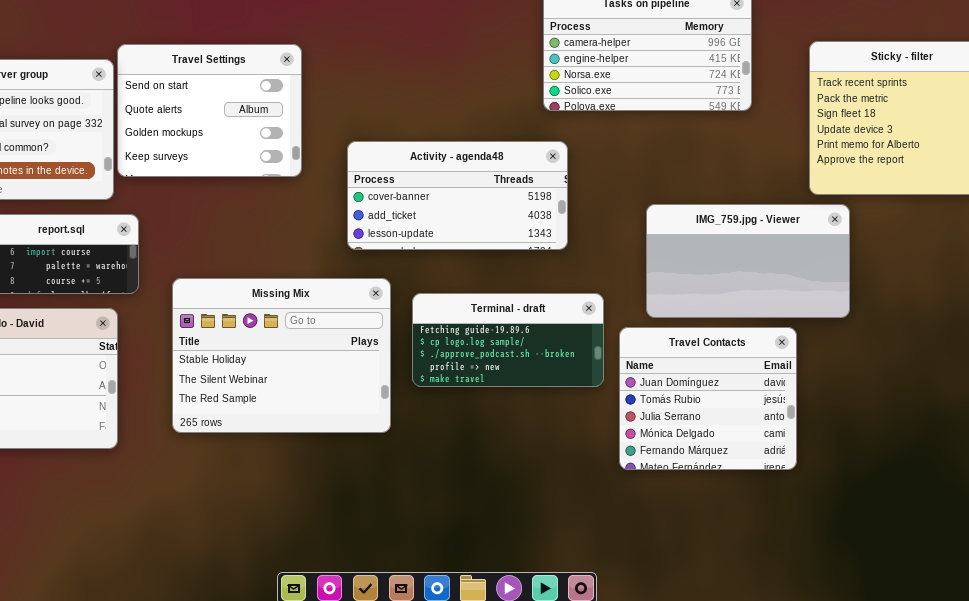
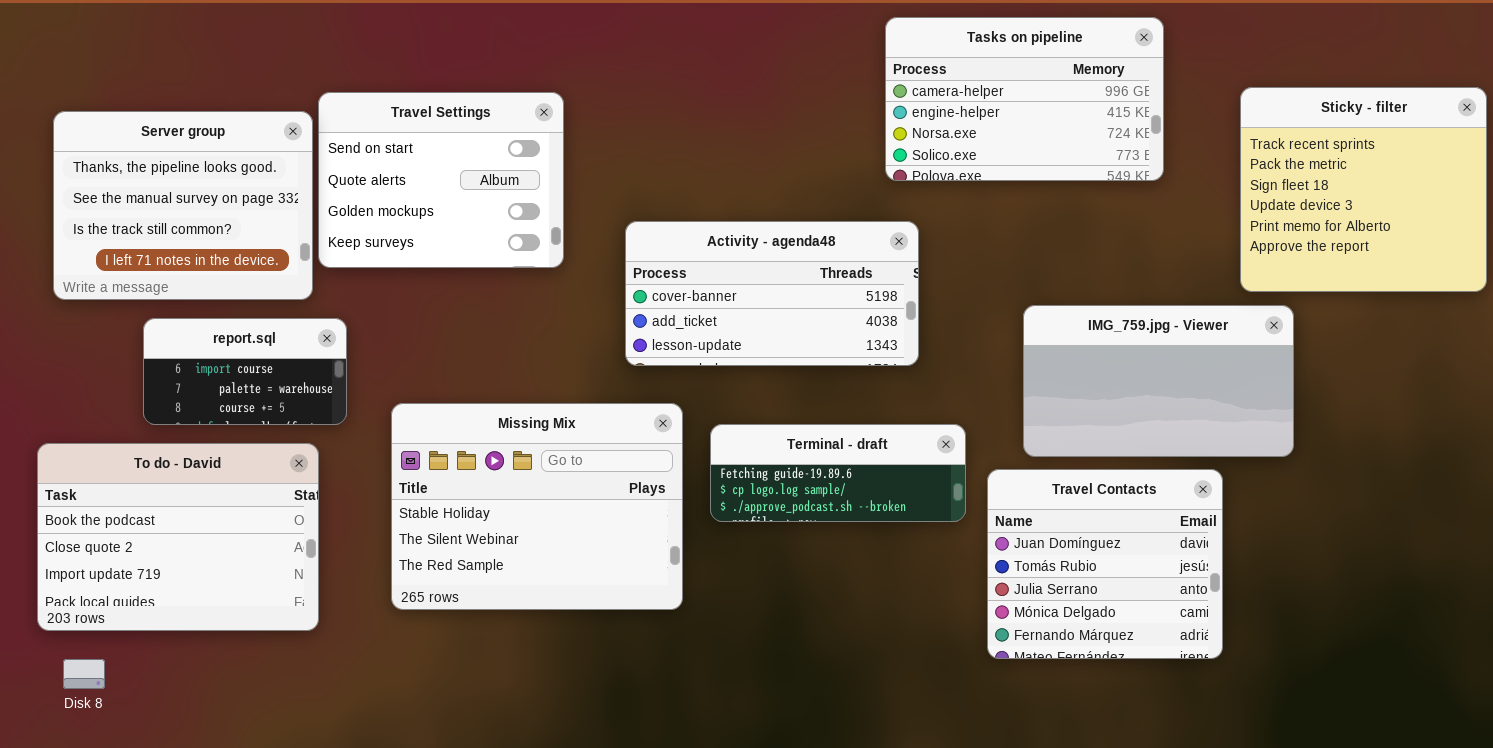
Terminal - draft: [412,293,604,387] -> [710,424,966,522], resized

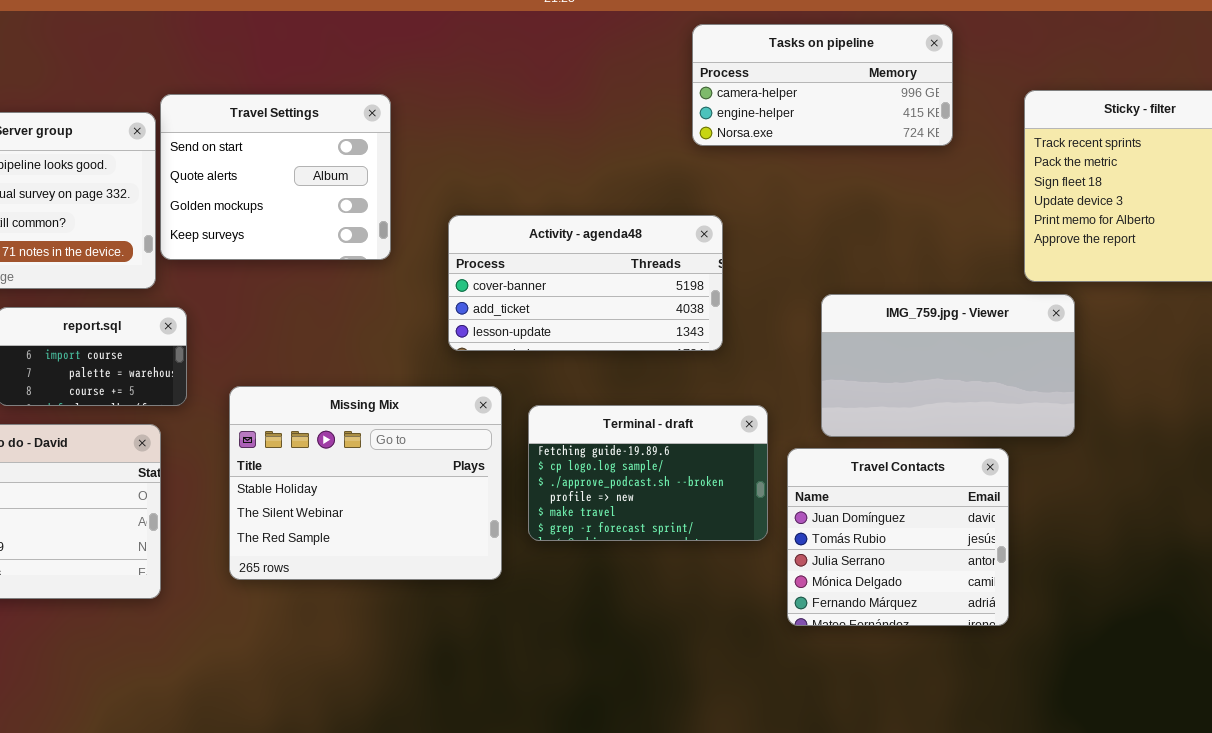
Tasks on pipeline: [885,17,1164,181] -> [692,24,953,146], resized
Terminal - draft: [710,424,966,522] -> [528,405,768,541], resized

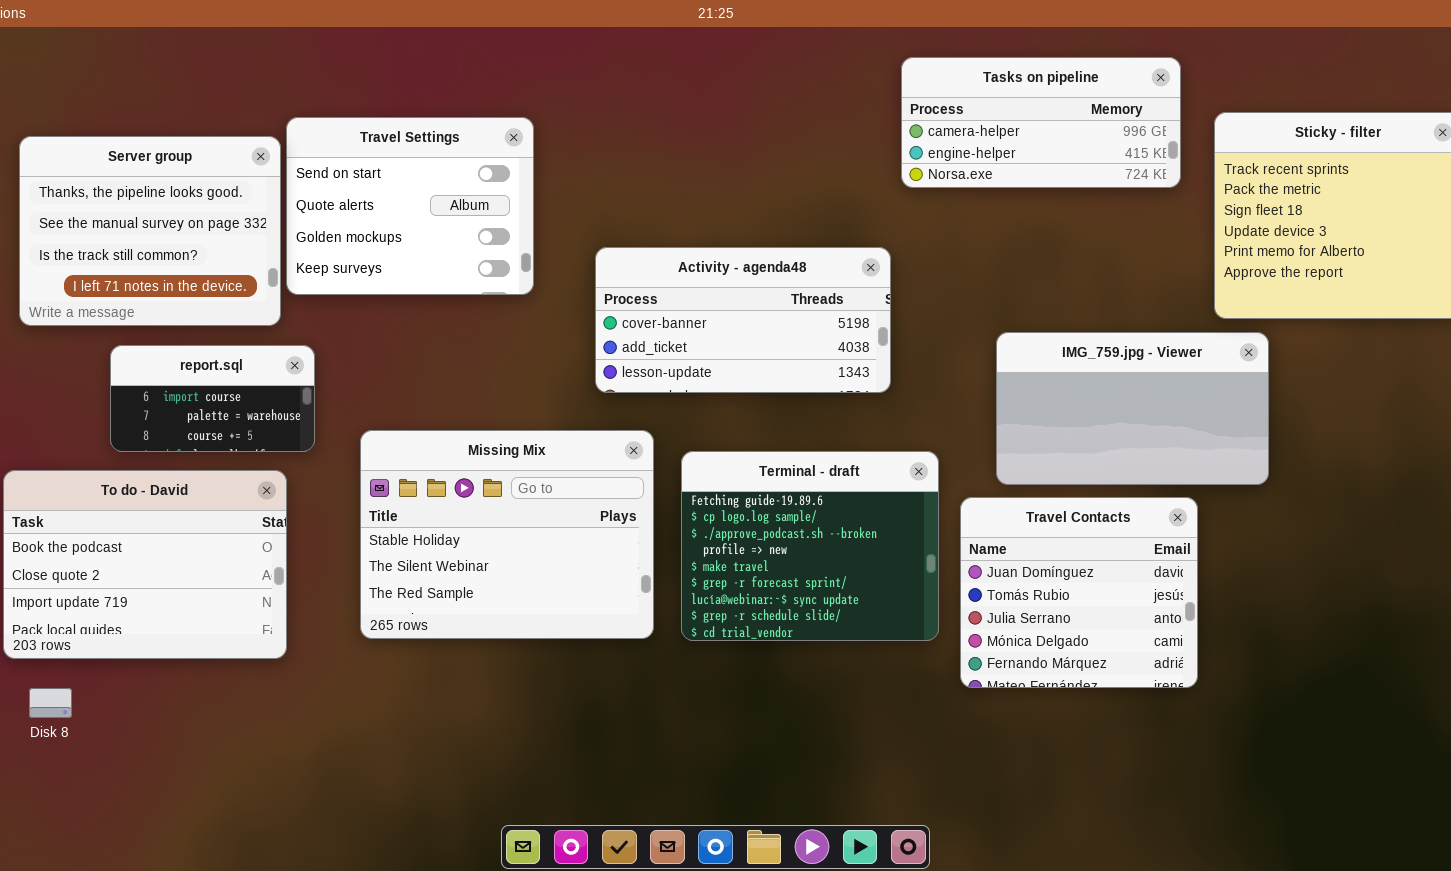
Tasks on pipeline: [692,24,953,146] -> [901,57,1181,188], moved
Terminal - draft: [528,405,768,541] -> [681,451,939,641], resized

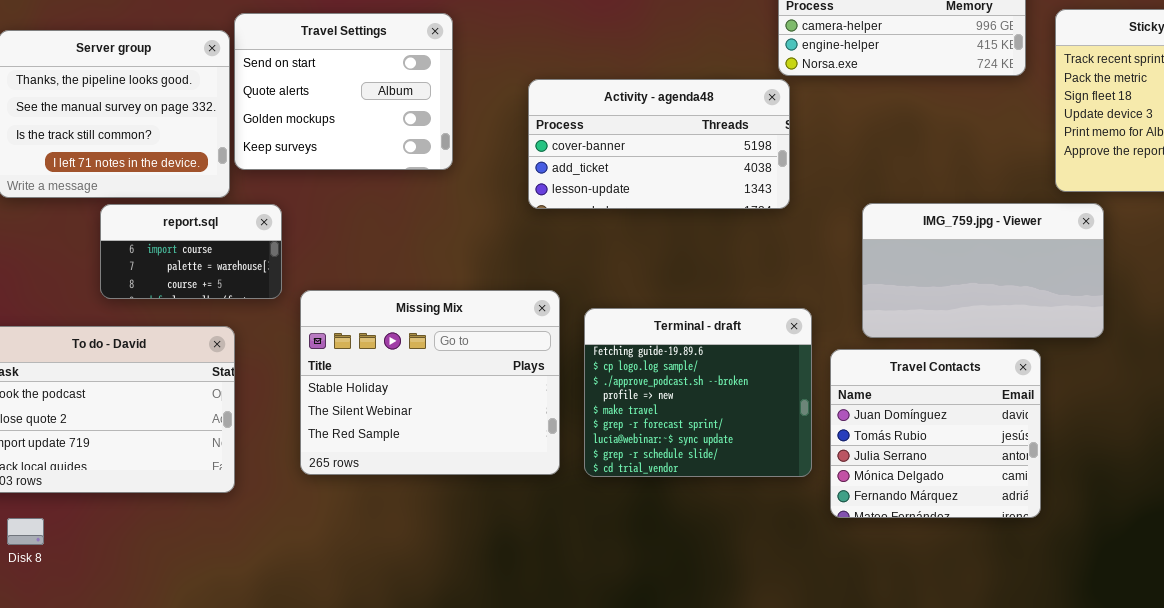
Activity - agenda48: [595,247,891,393] -> [528,79,790,209], moved
report.sql: [110,345,315,452] -> [100,204,282,299], moved

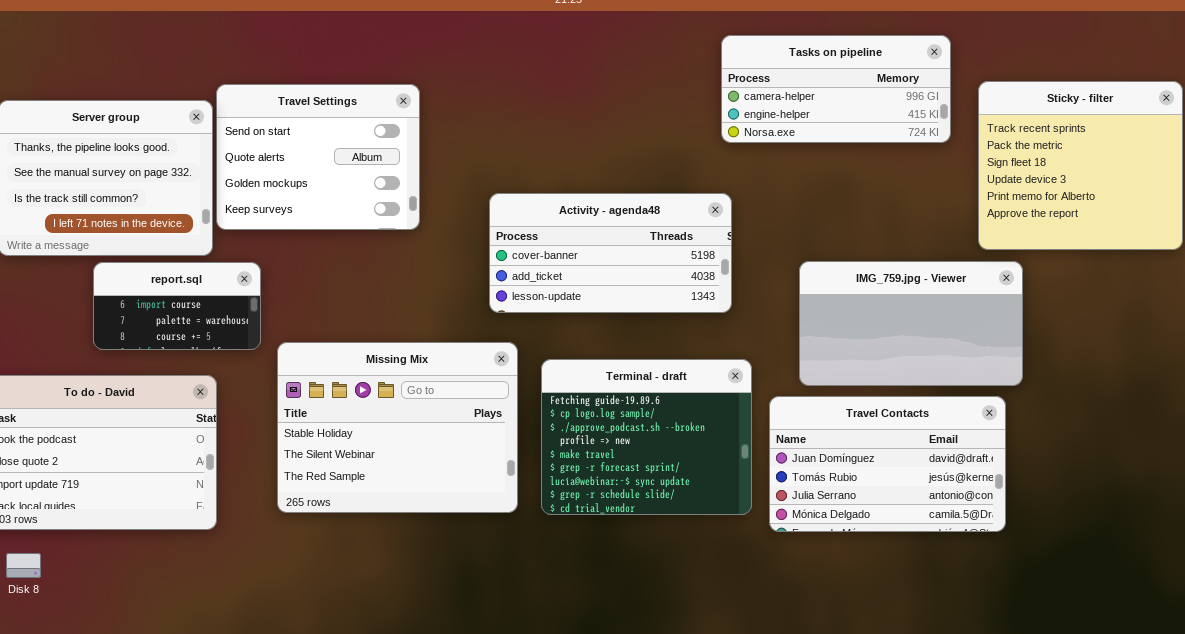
Activity - agenda48: [528,79,790,209] -> [489,193,732,313], moved
Travel Contacts: [830,349,1041,518] -> [769,396,1006,532], resized

